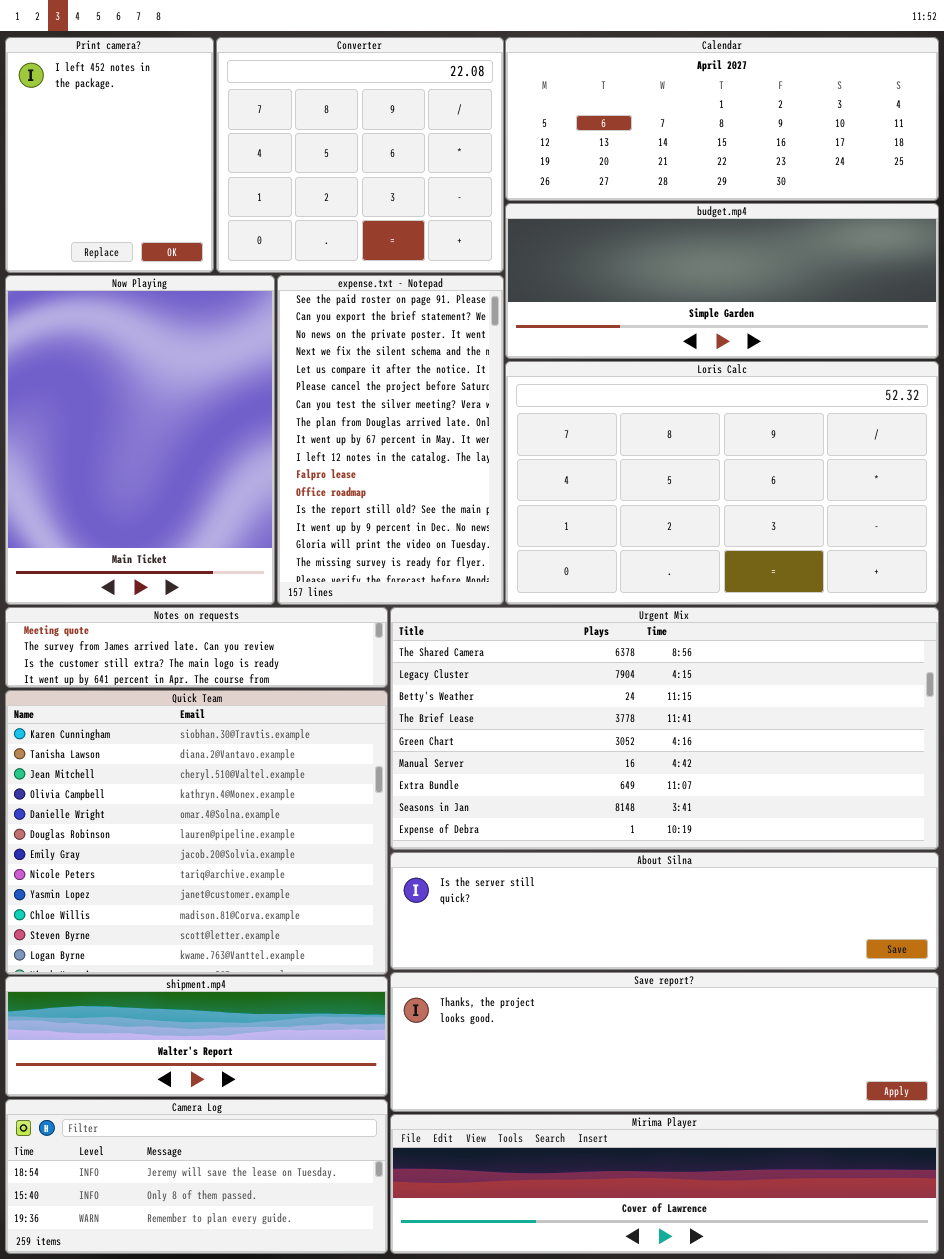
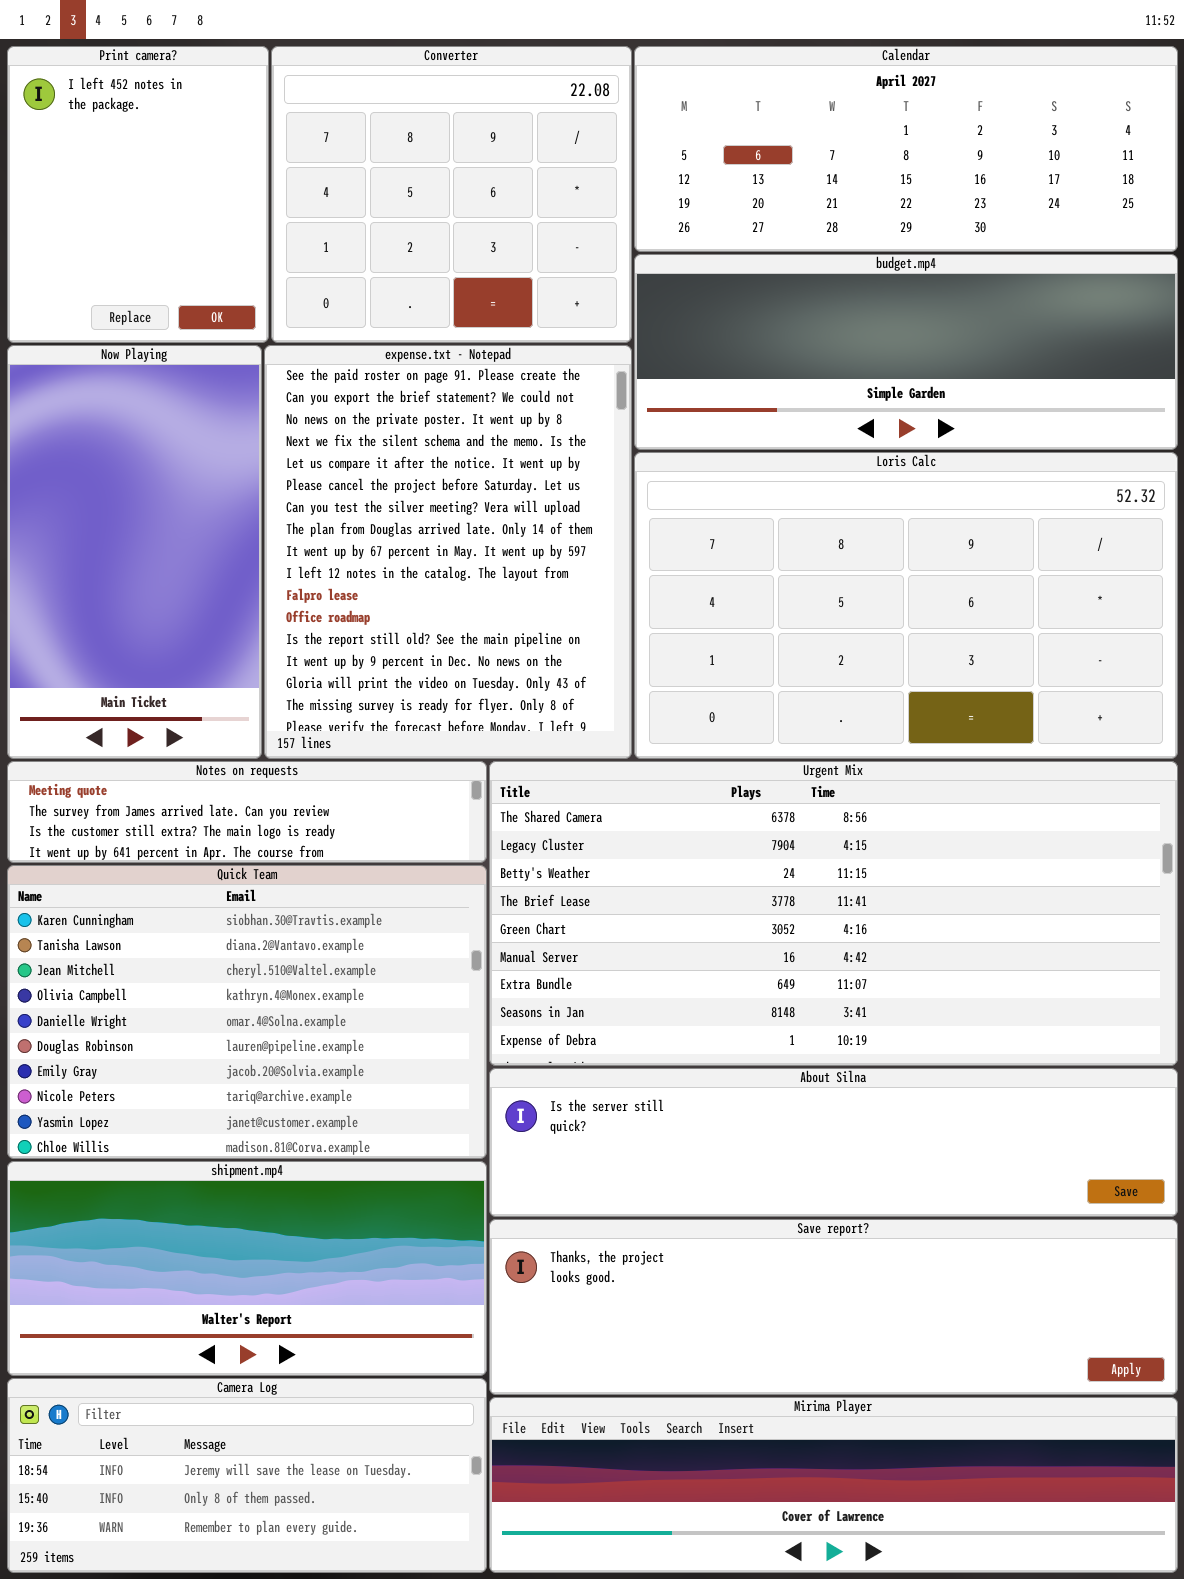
Now Playing: [5,275,275,605] -> [7,345,262,759], resized
expense.txt - Notepad: [277,275,504,605] -> [264,345,632,759], resized
Quick Team: [5,690,388,975] -> [7,865,487,1159], resized
shipment.mp4: [5,976,388,1097] -> [7,1161,487,1376], resized

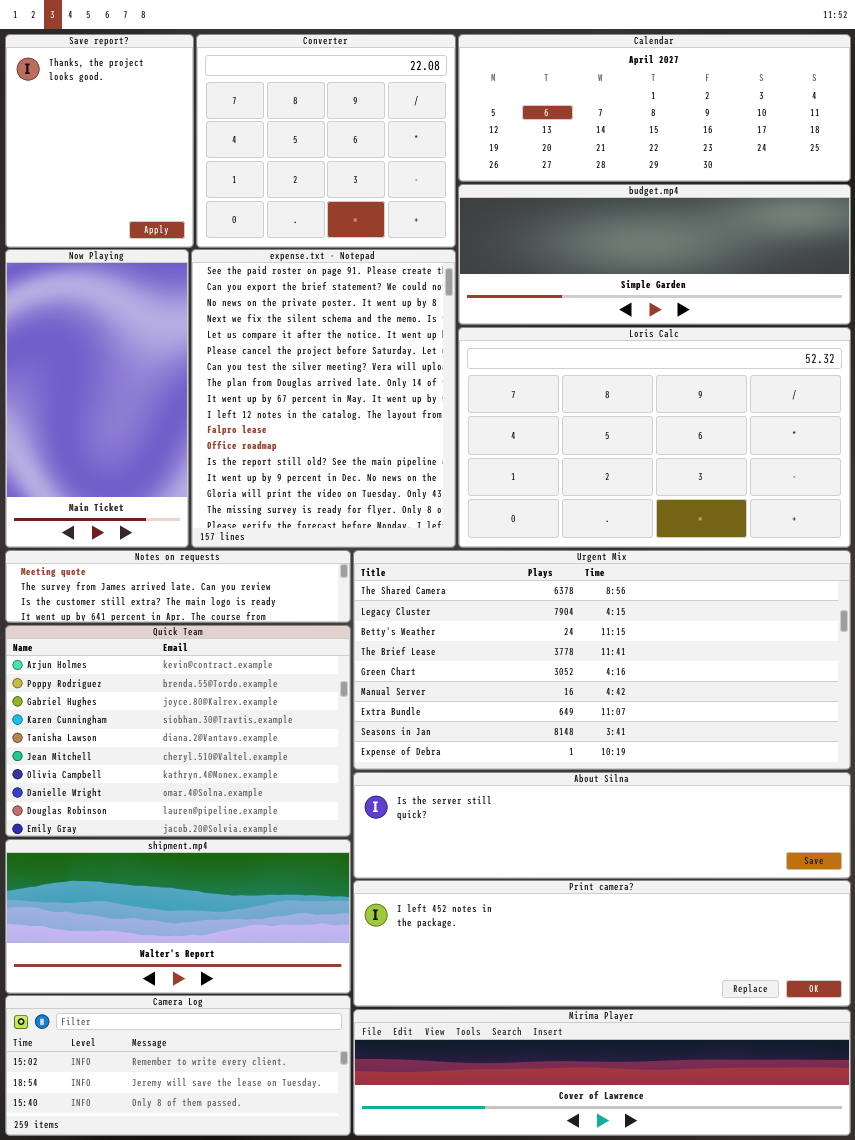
Print camera?: [7,46,269,343] -> [353,880,851,1007], moved, resized
Quick Team: [7,865,487,1159] -> [5,625,351,837], scrolled up 3 rows
Save report?: [489,1219,1178,1395] -> [5,34,194,248], moved, resized
Camera Log: [7,1378,487,1573] -> [5,995,351,1136], scrolled up 1 row

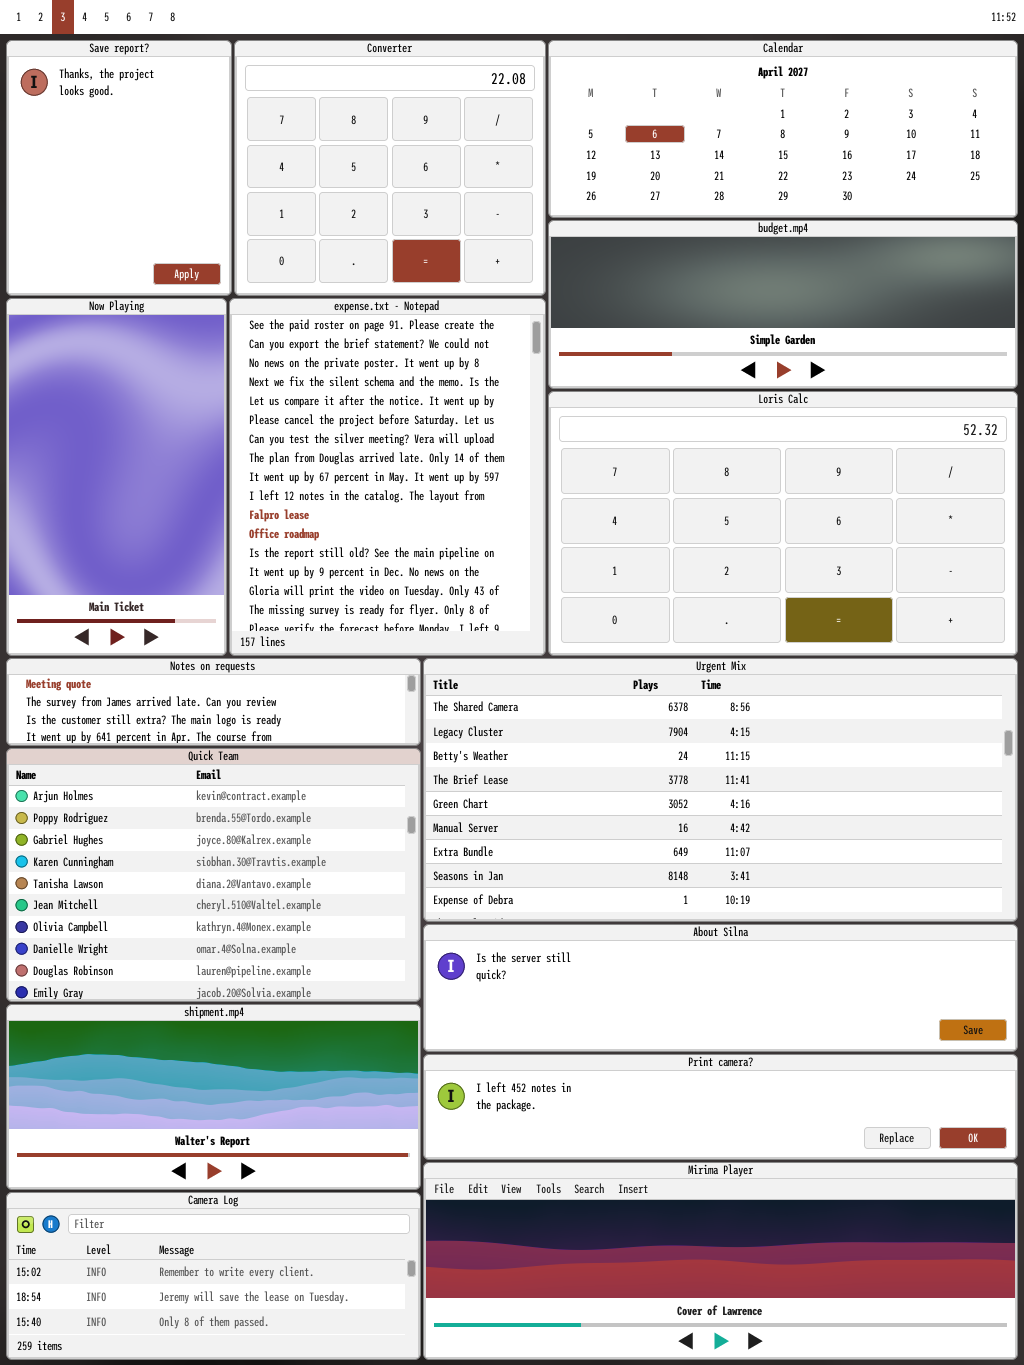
Print camera?: [353,880,851,1007] -> [423,1054,1018,1160], resized
Mirima Player: [353,1009,851,1136] -> [423,1162,1018,1360], resized

